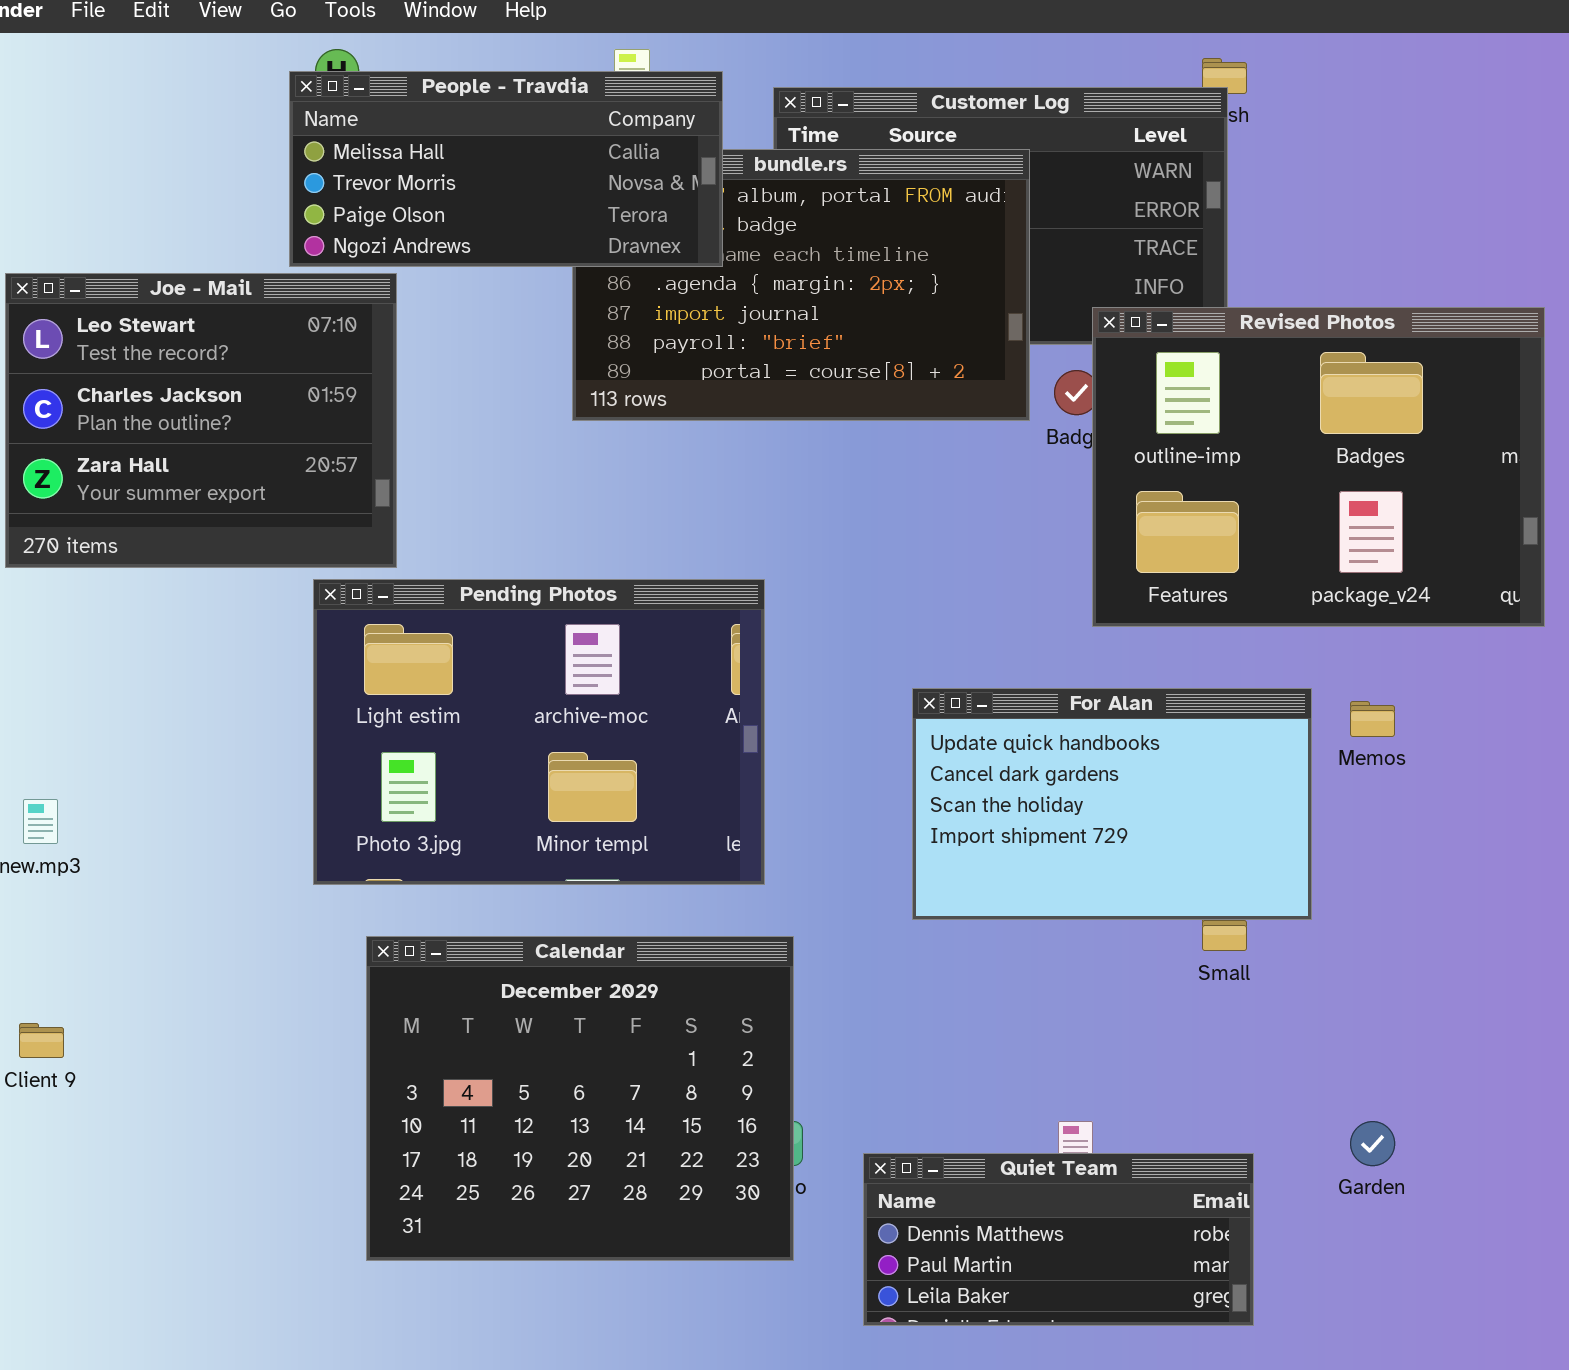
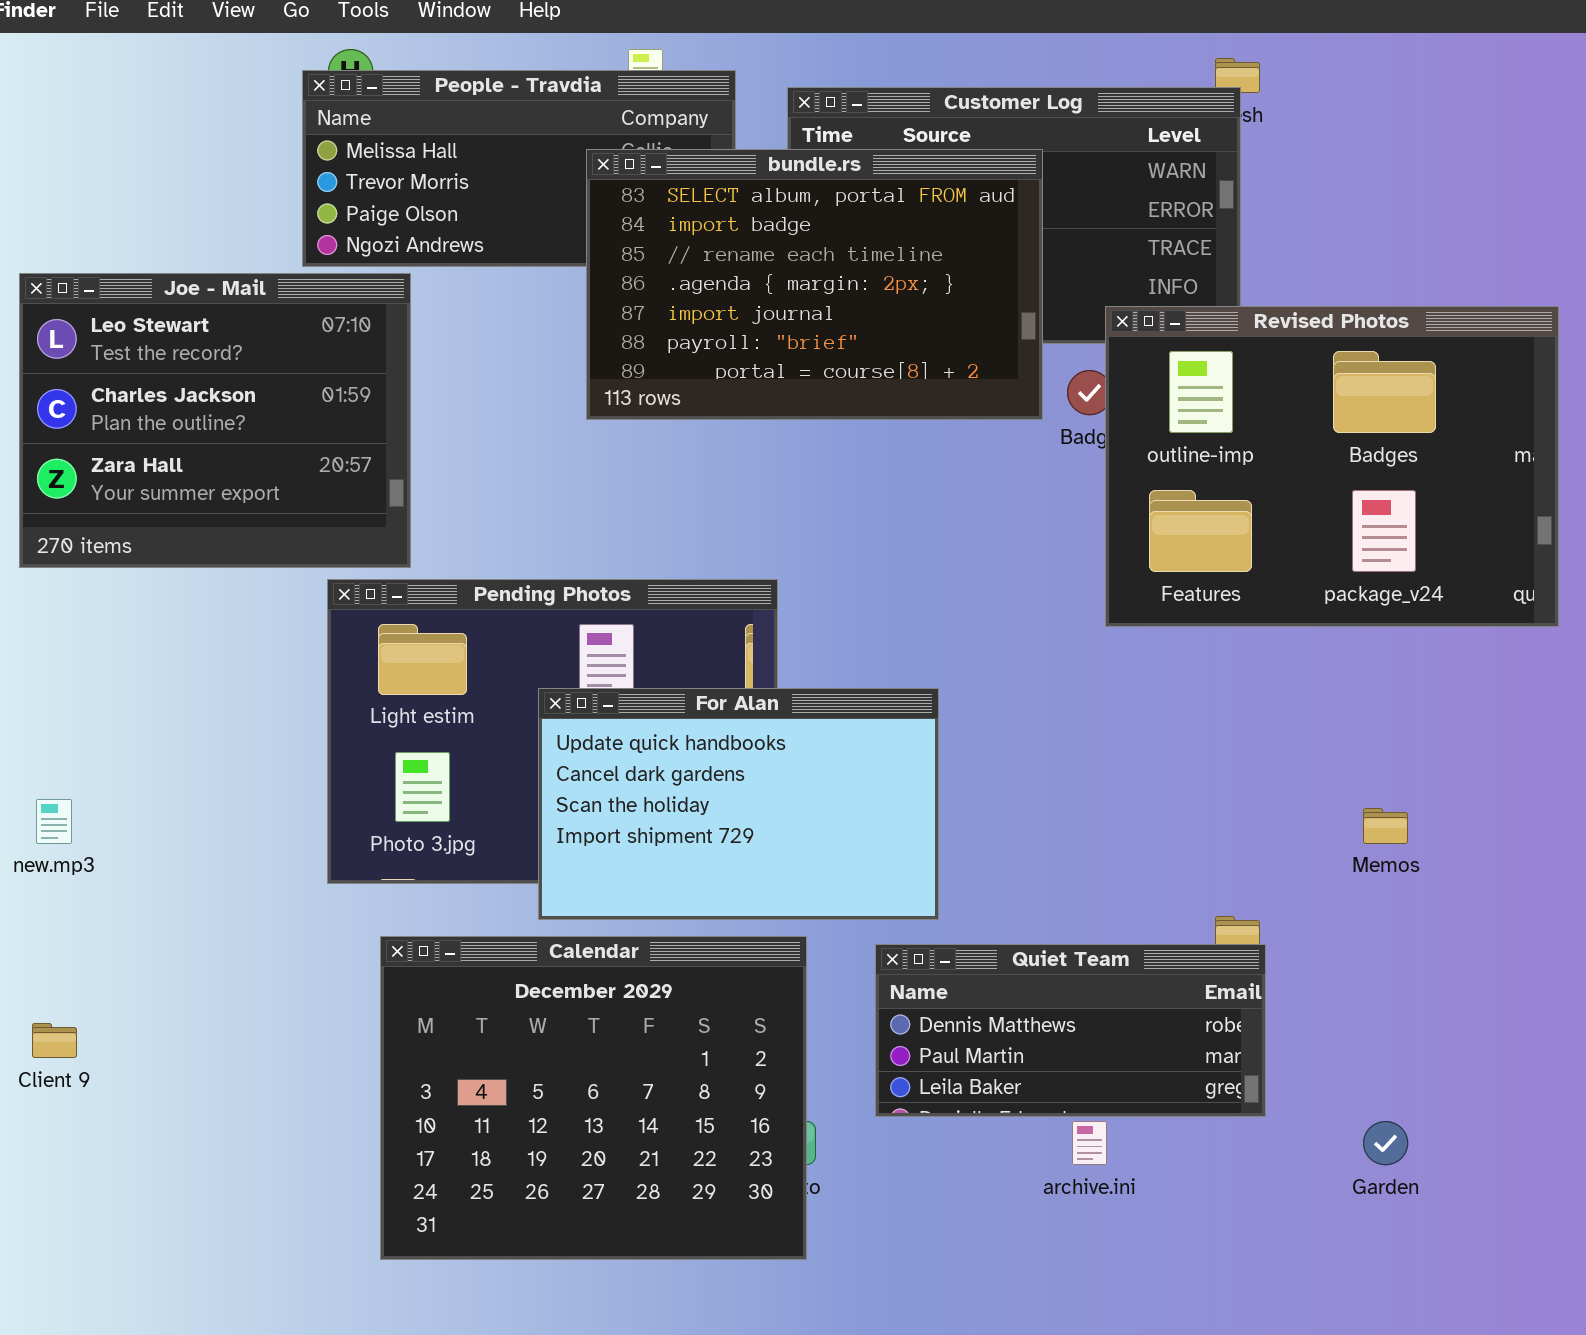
bundle.rs: [572,149,1030,421] -> [586,149,1043,420], raised
For Alan: [912,688,1312,920] -> [538,688,939,920], moved
Memos: [1350,701,1395,737] -> [1363,808,1408,844], moved
Quiet Team: [863,1153,1254,1326] -> [875,944,1266,1117], moved

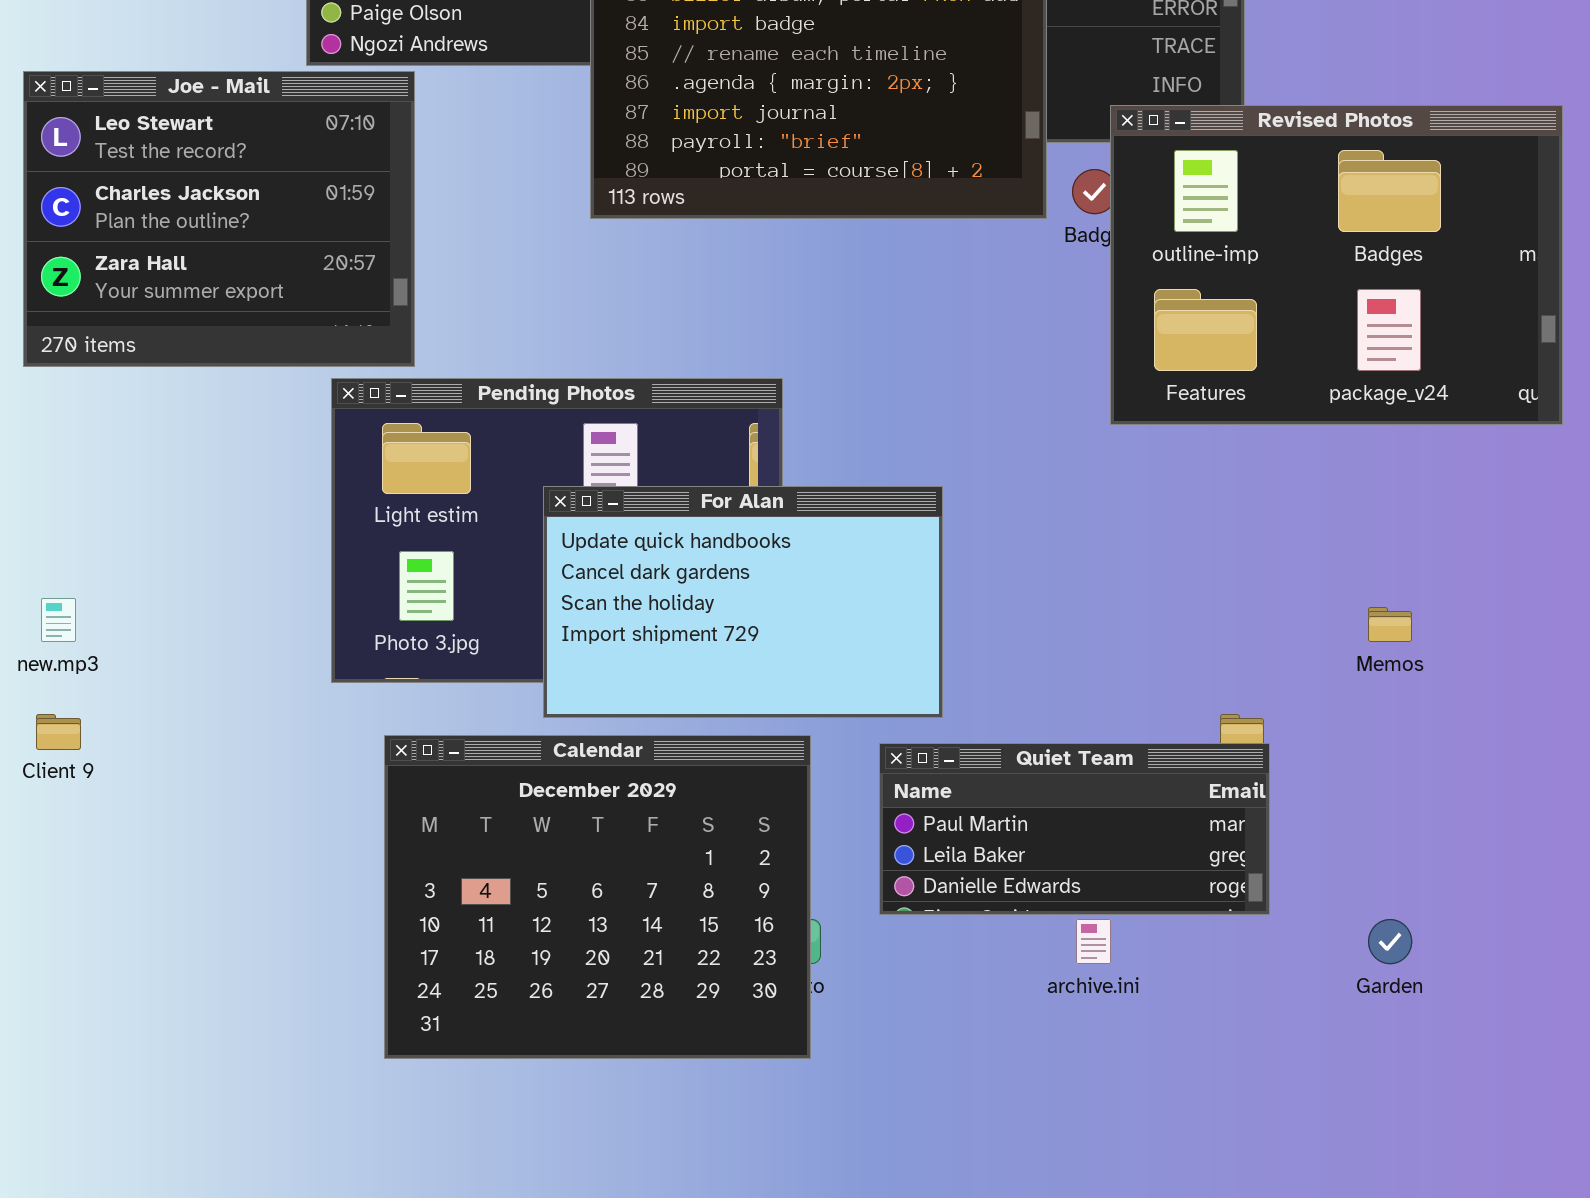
Quiet Team: [875,944,1266,1117] -> [879,743,1270,915], scrolled down 1 row
Client 9: [32,1023,77,1058] -> [36,714,81,750], moved

